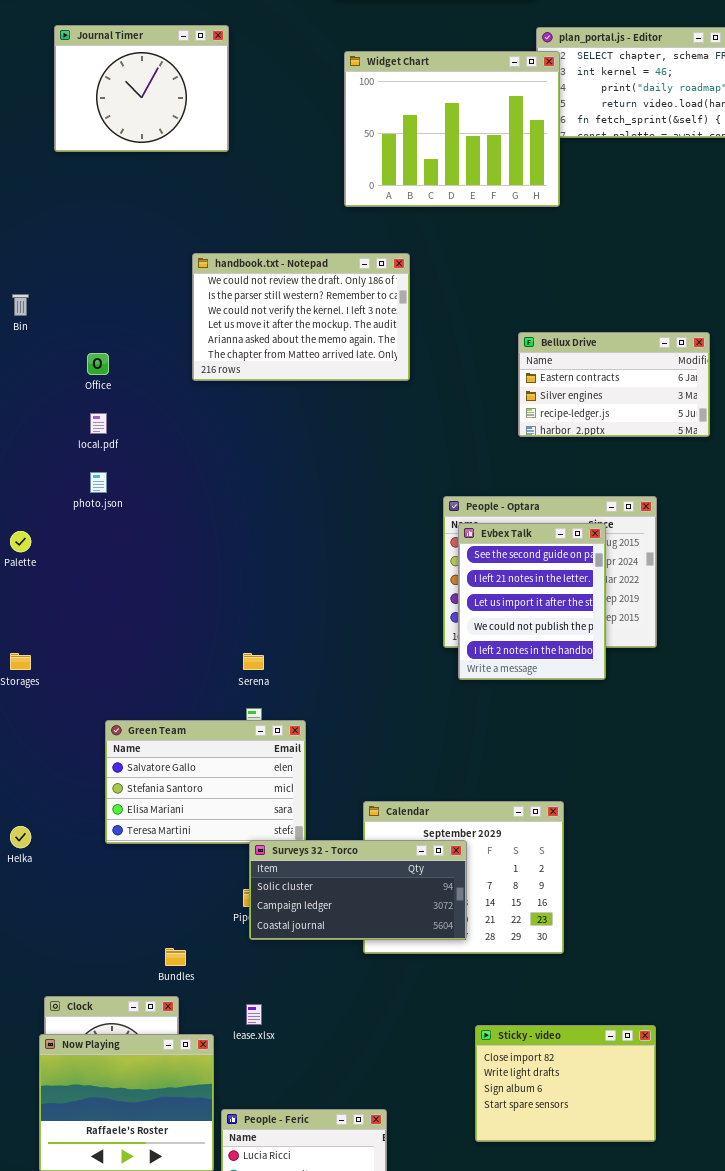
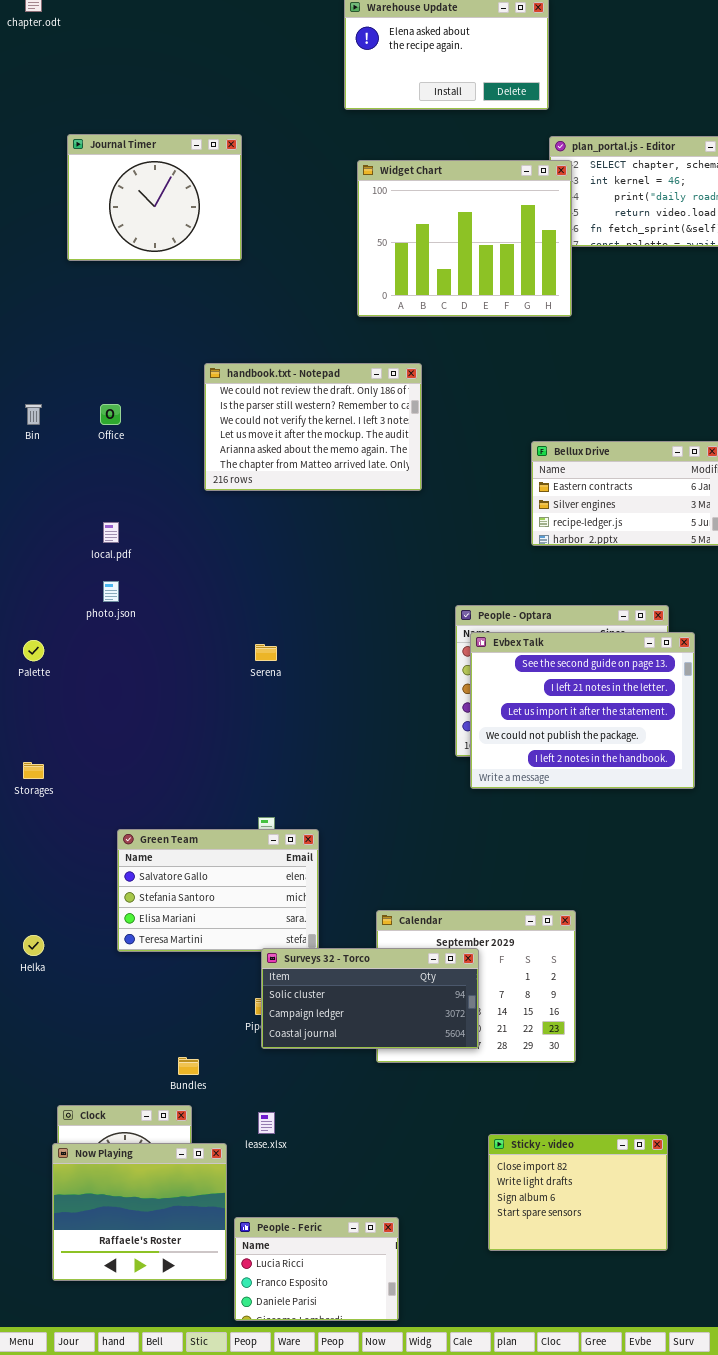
Office: [87,353,109,375] -> [100,404,121,425], moved
Evbex Talk: [458,523,606,680] -> [470,632,695,789], resized
Serena: [243,653,264,670] -> [255,644,277,661], moved

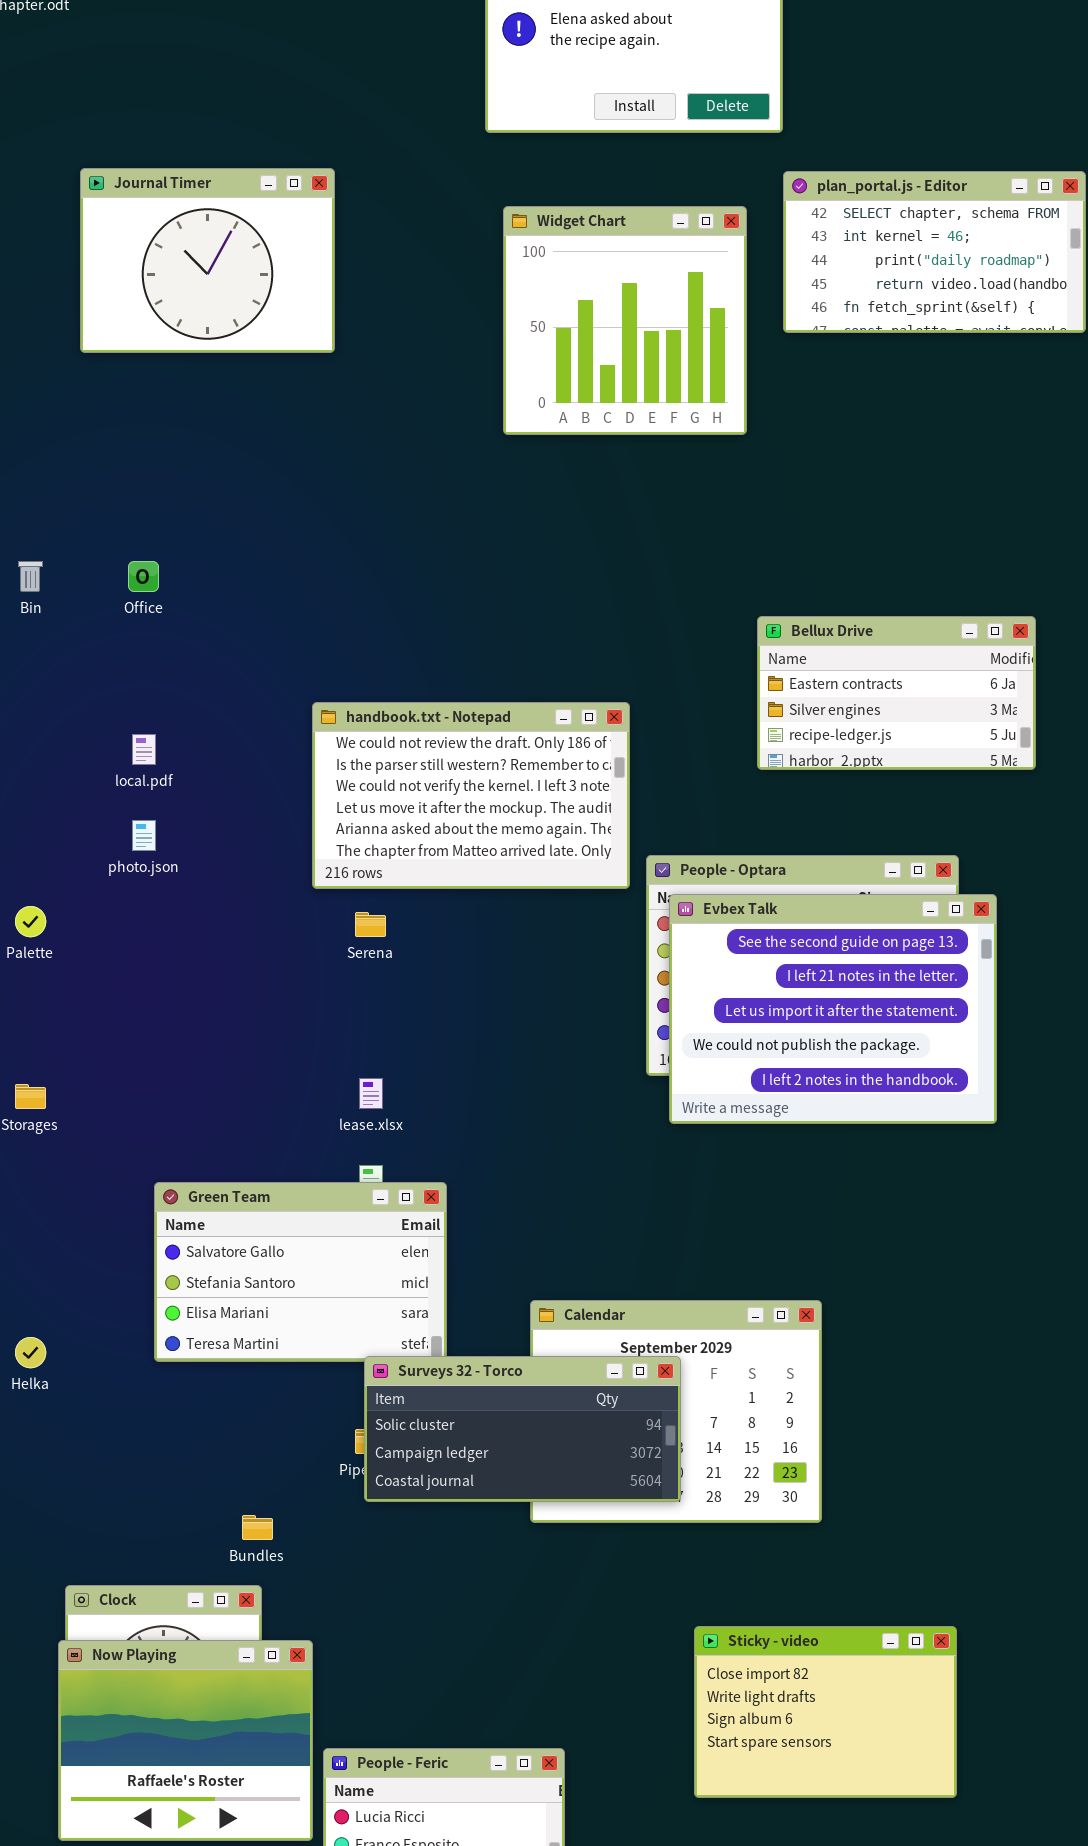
Widget Chart: [357,160,572,317] -> [503,206,747,435], resized
handbook.txt - Notepad: [204,363,422,491] -> [312,702,630,889], moved
lease.xlsx: [258,1112,275,1134] -> [359,1078,383,1109], moved

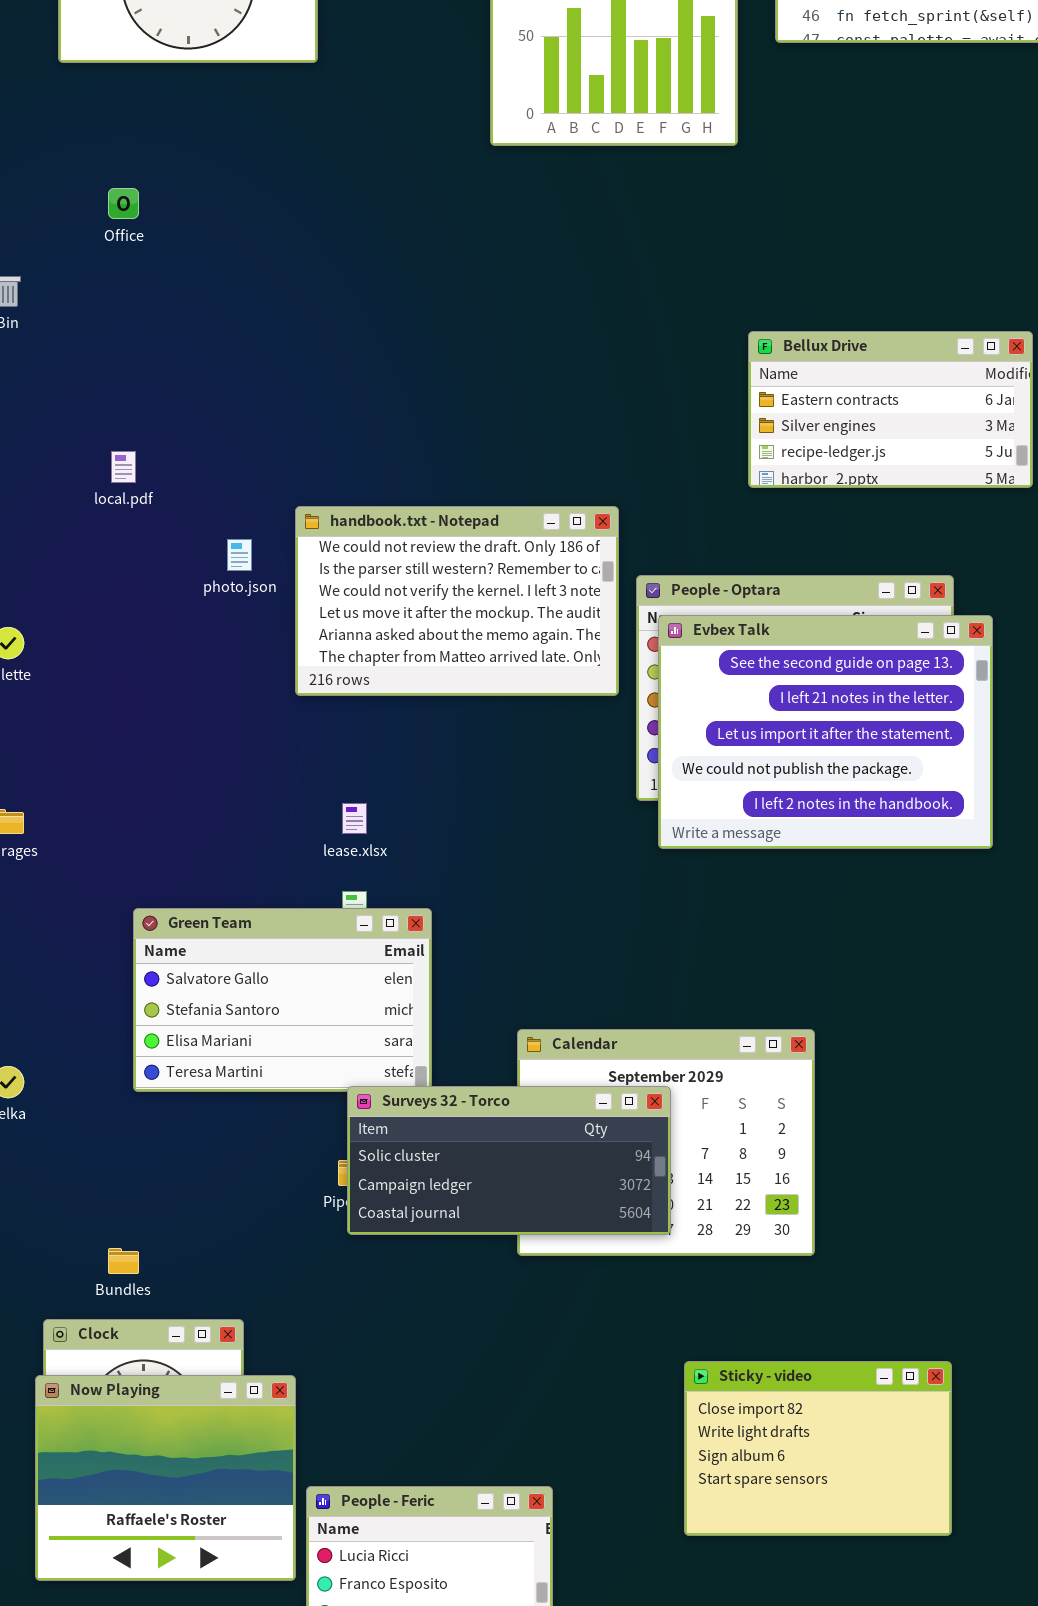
Office: [128,561,159,592] -> [108,188,139,219], moved
handbook.txt - Notepad: [312,702,630,889] -> [295,506,619,696], moved
photo.json: [132,820,156,851] -> [227,539,252,571], moved
Bundles: [242,1515,273,1540] -> [108,1248,139,1274], moved

